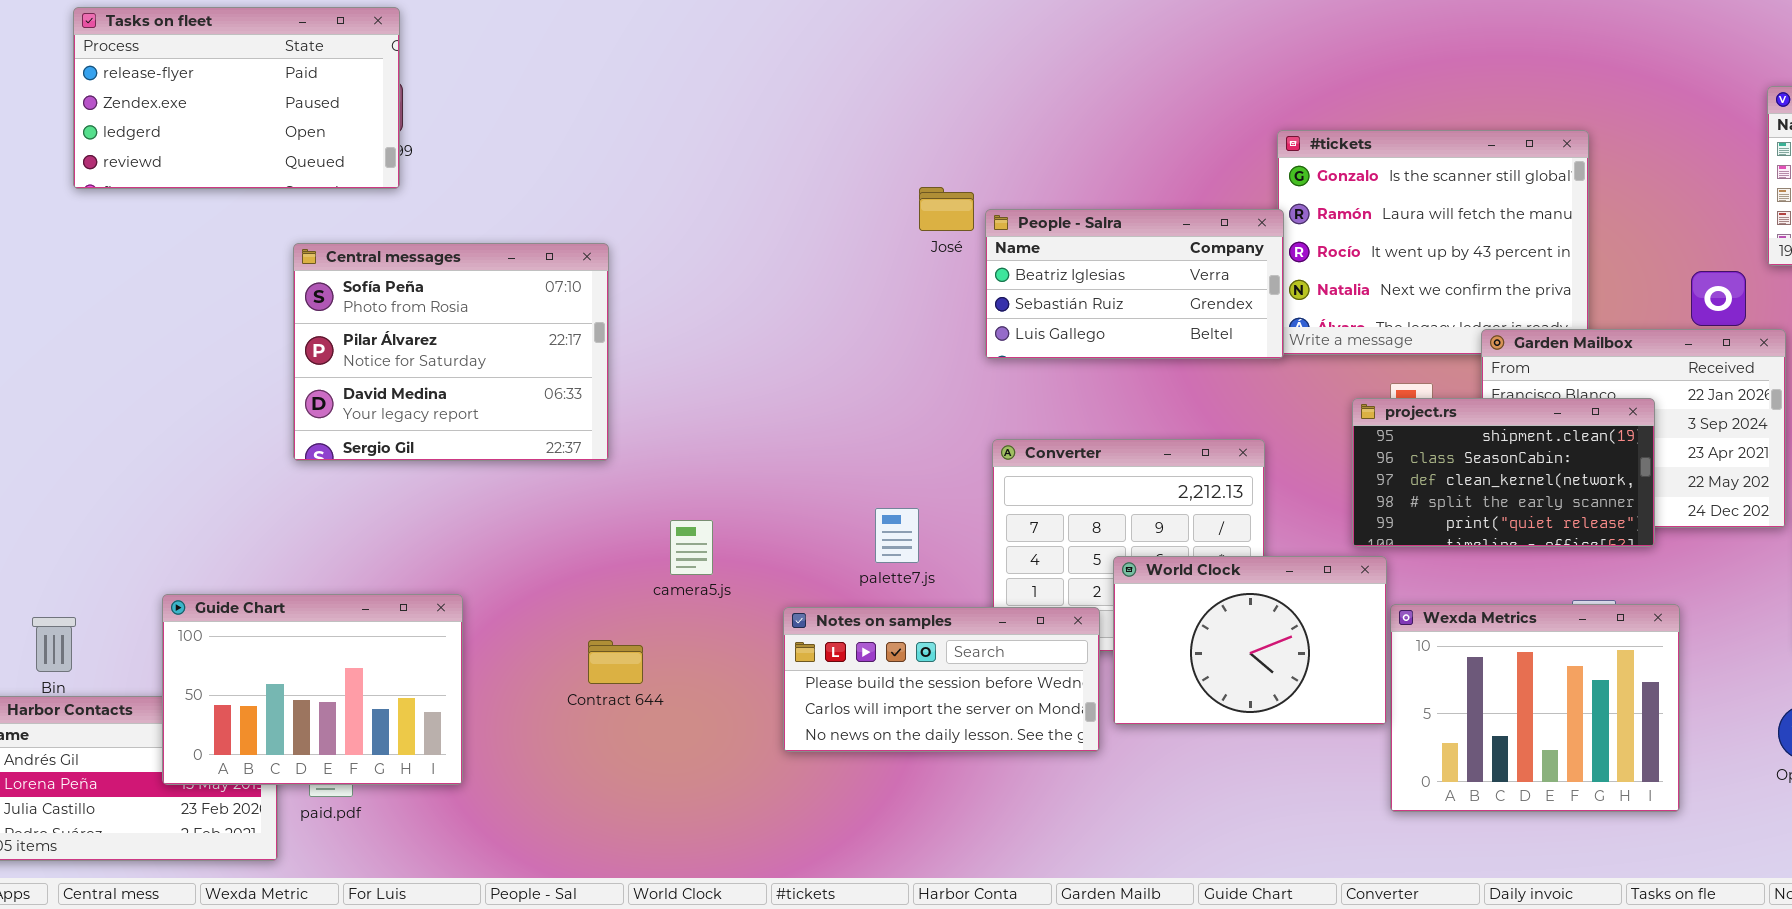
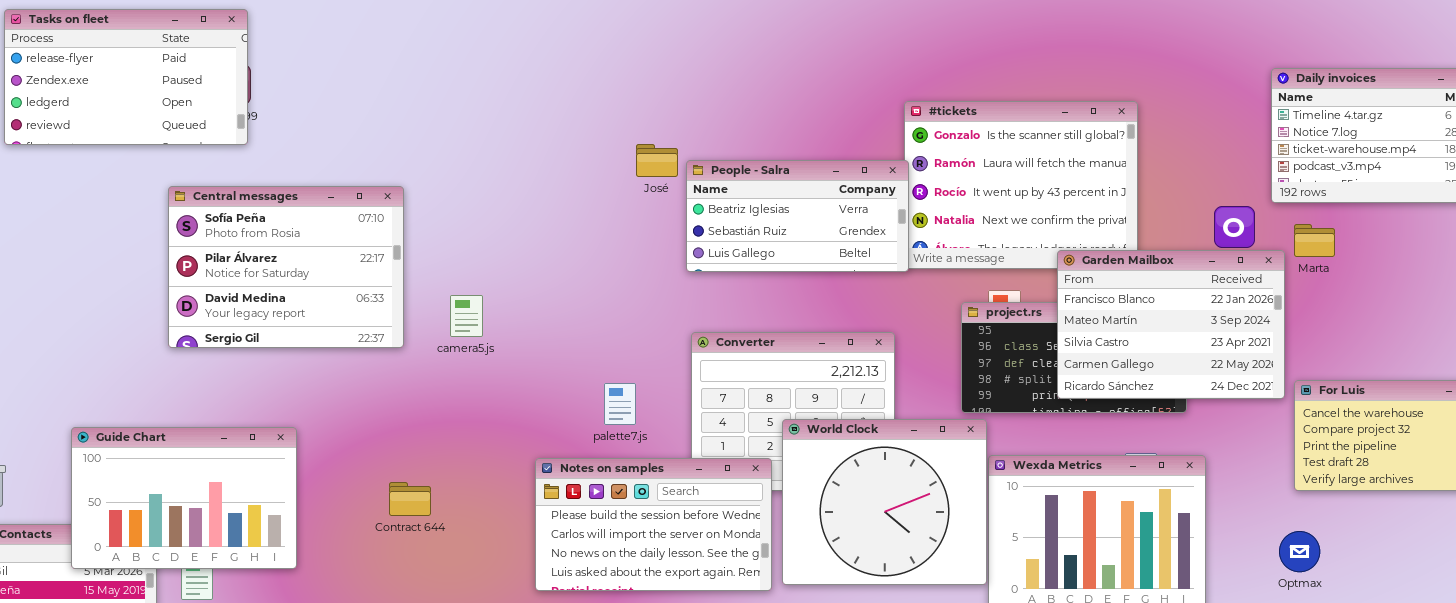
Garden Mailbox: [1481,329,1786,528] -> [1057,250,1285,399], raised
camera5.js: [670,520,713,575] -> [450,295,483,337], moved
World Clock: [1113,556,1387,725] -> [782,419,987,585], resized
Guide Chart: [162,594,463,785] -> [71,427,297,569], moved
Notes on samples: [783,607,1100,752] -> [535,458,772,591], resized

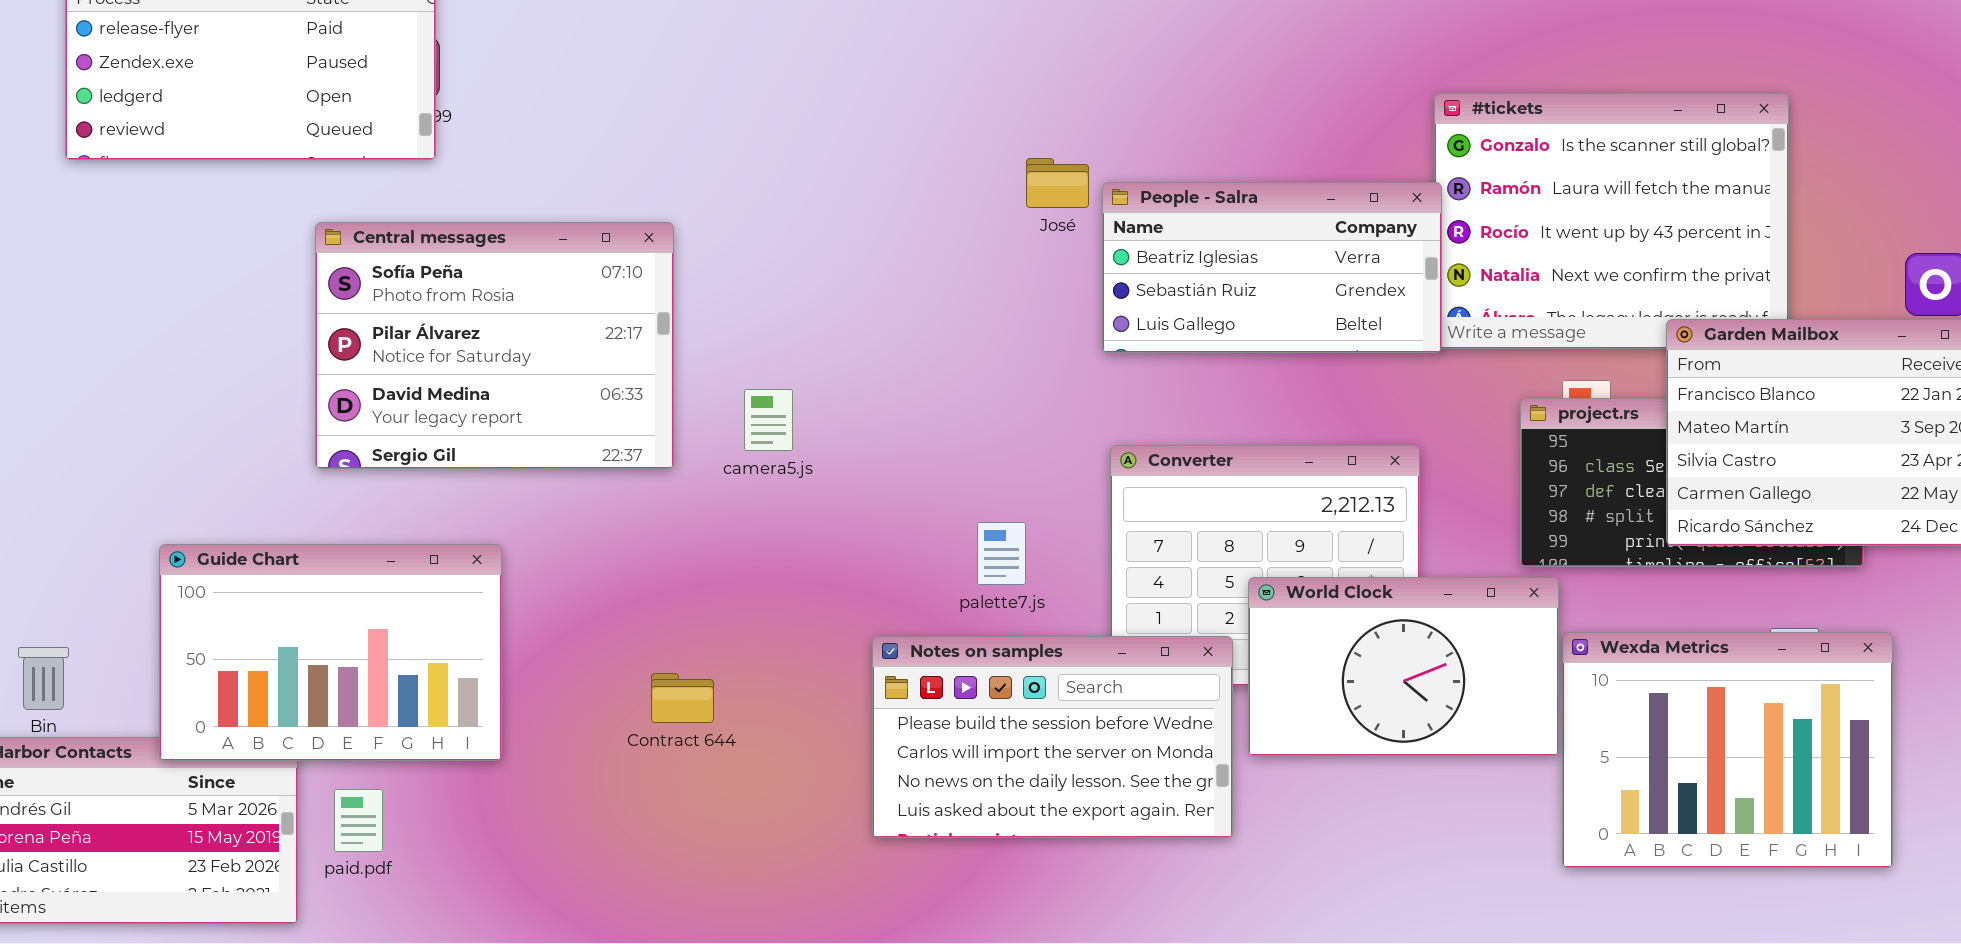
World Clock: [782,419,987,585] -> [1248,577,1559,756], resized
Guide Chart: [71,427,297,569] -> [159,544,502,761], moved

